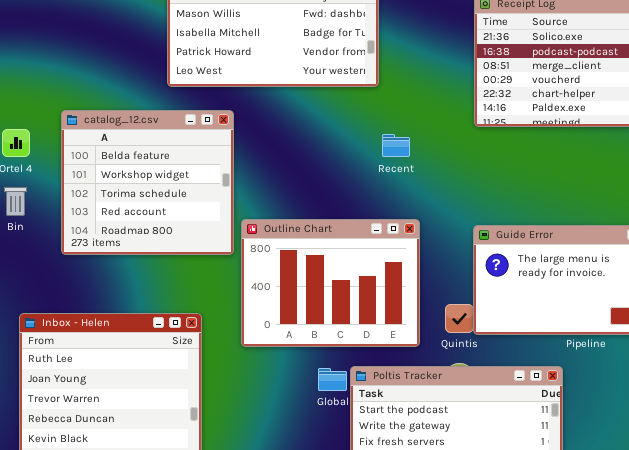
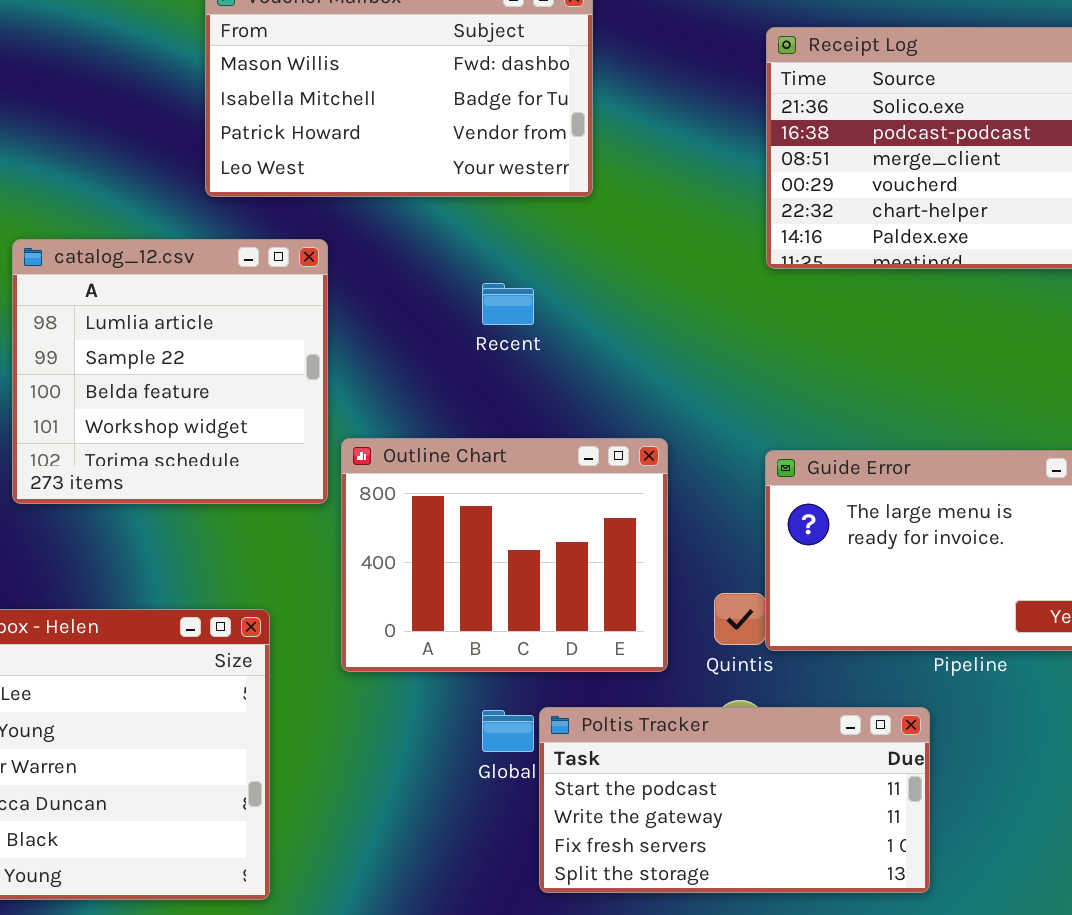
catalog_12.csv: [61,110,234,255] -> [12,239,328,504], scrolled up 2 rows
Recent: [382,134,410,157] -> [482,283,534,325], moved

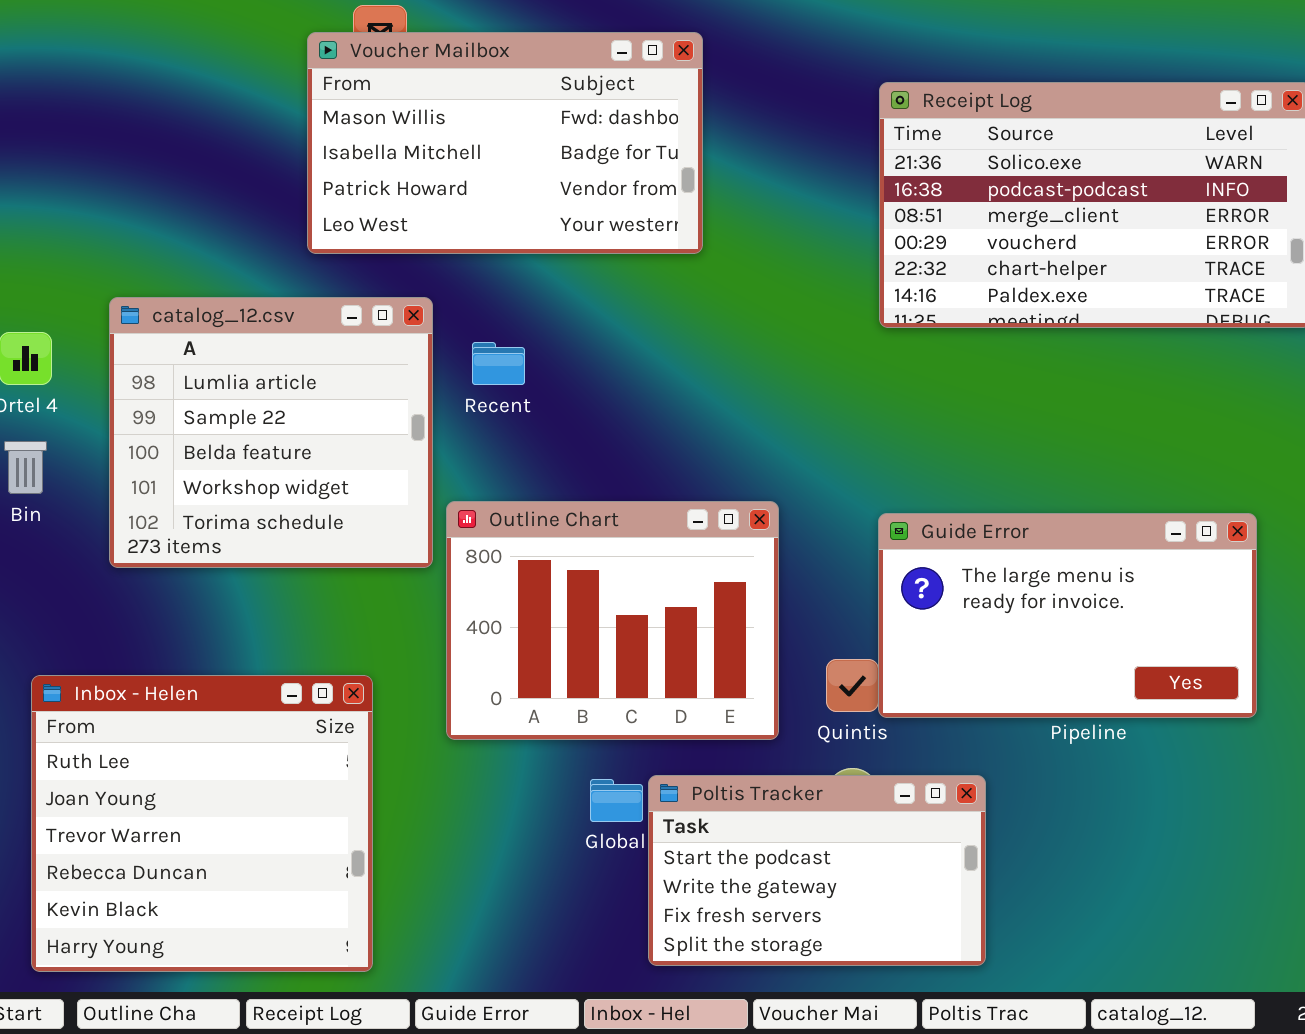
Recent: [482,283,534,325] -> [472,342,525,385], moved
Poltis Tracker: [539,707,930,893] -> [648,775,986,966], resized

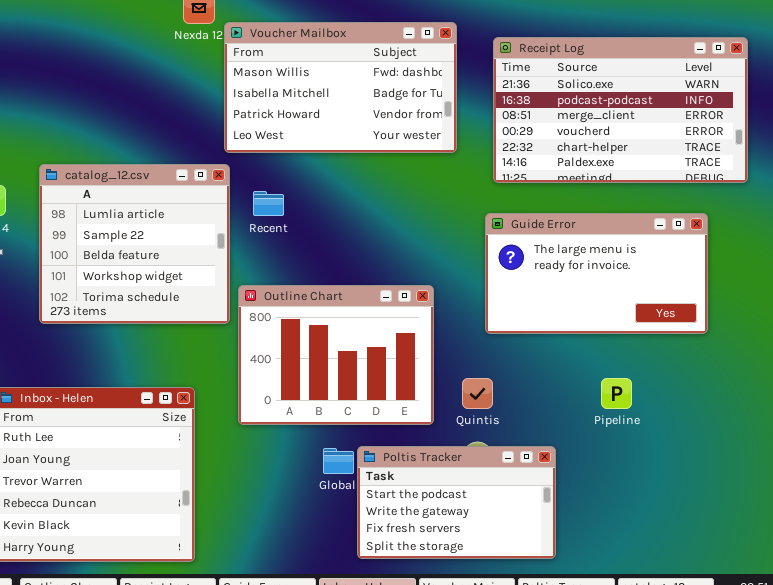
Voucher Mailbox: [307,32,703,254] -> [224,22,457,153], moved
Guide Error: [878,513,1257,718] -> [485,213,708,334], moved

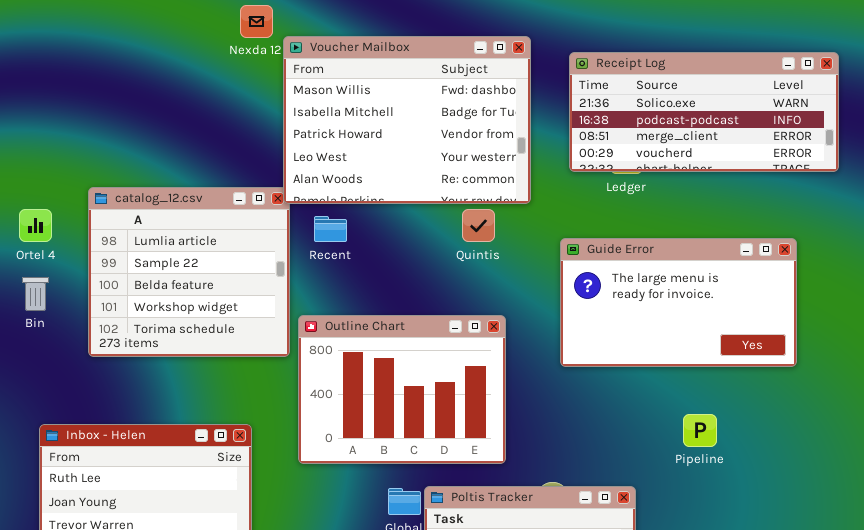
Voucher Mailbox: [224,22,457,153] -> [283,36,531,204], resized
Receipt Log: [493,37,748,183] -> [569,52,839,172], resized
Quintis: [462,378,493,409] -> [462,209,495,242], moved

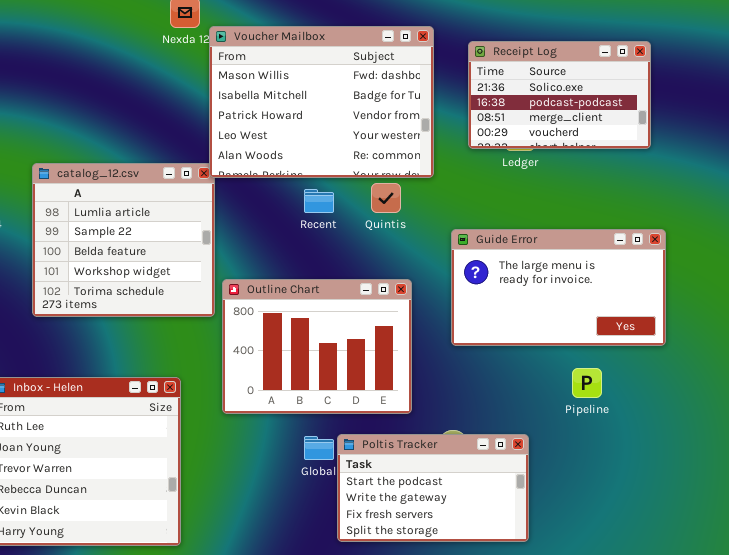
Receipt Log: [569,52,839,172] -> [468,41,651,149], resized
Recent: [314,216,347,242] -> [304,189,334,213], moved
Guide Error: [560,238,797,367] -> [451,229,666,346], moved

